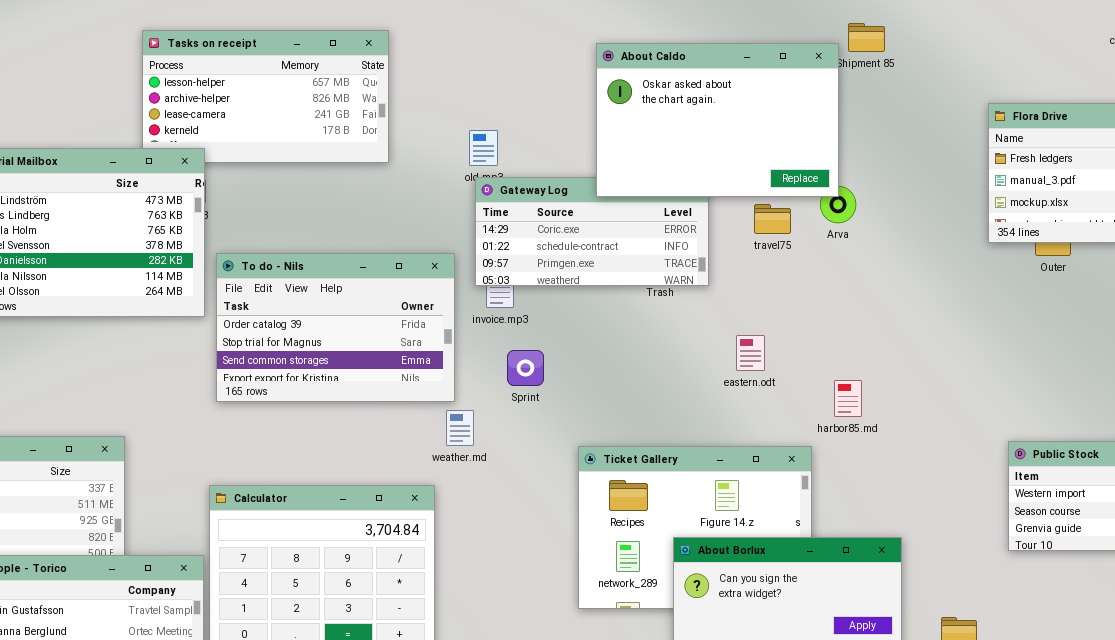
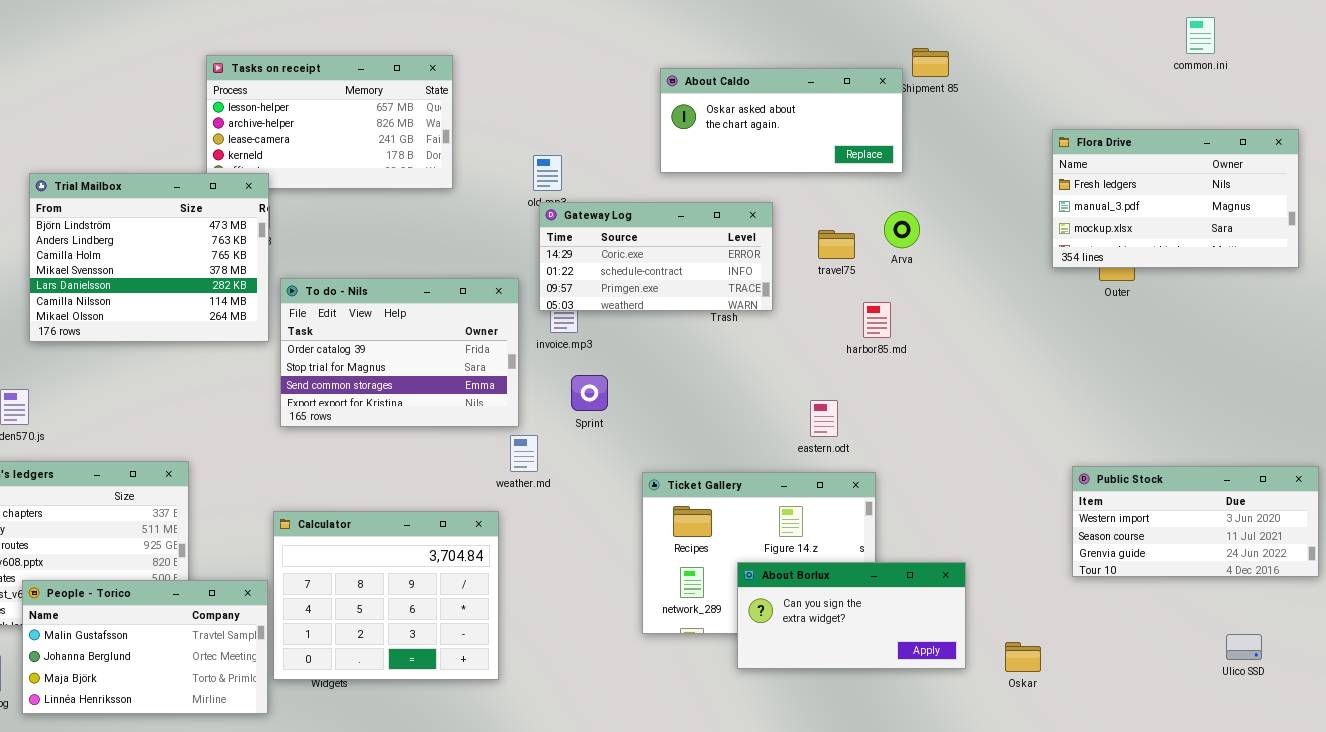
About Caldo: [596,43,839,197] -> [660,68,903,173], resized
eastern.odt: [736,335,765,371] -> [810,400,838,437], moved
harbor85.md: [834,380,862,417] -> [863,302,891,338], moved

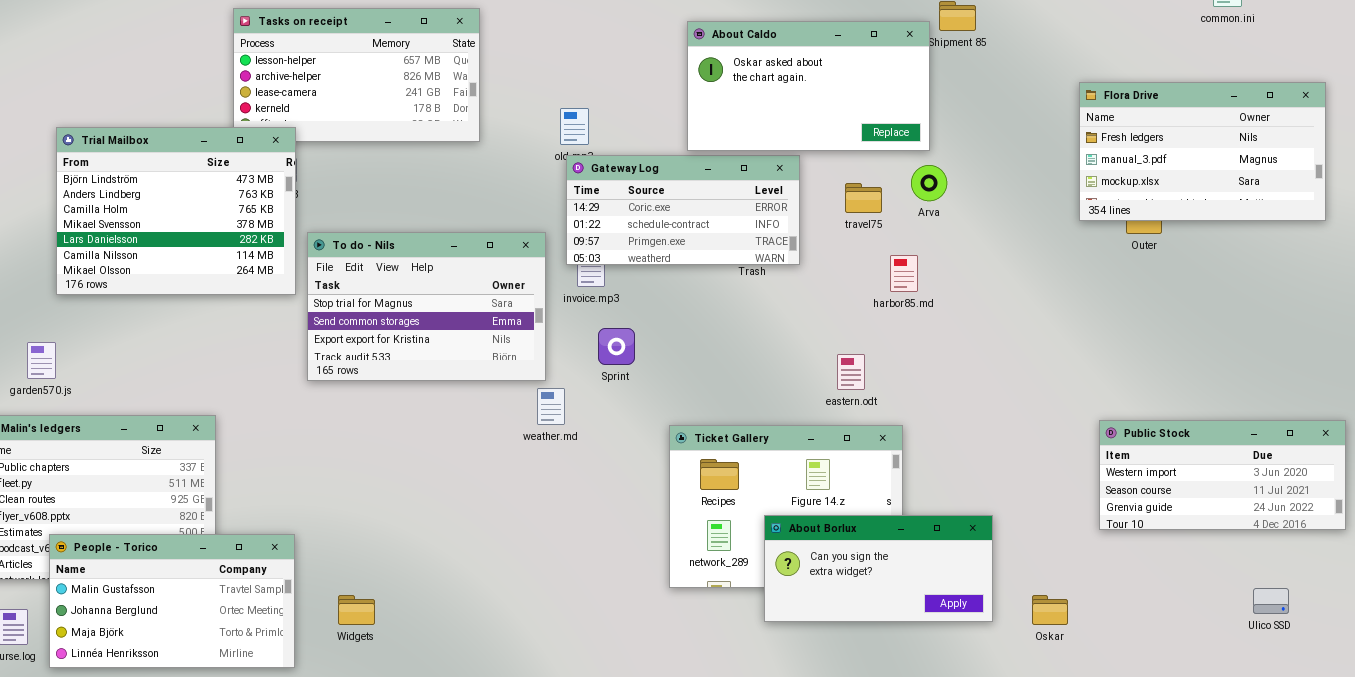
About Caldo: [660,68,903,173] -> [687,21,930,151], resized
To do - Nils: [280,278,519,427] -> [307,232,546,381], scrolled down 1 row
Calculator: [273,511,499,680] -> none, closed

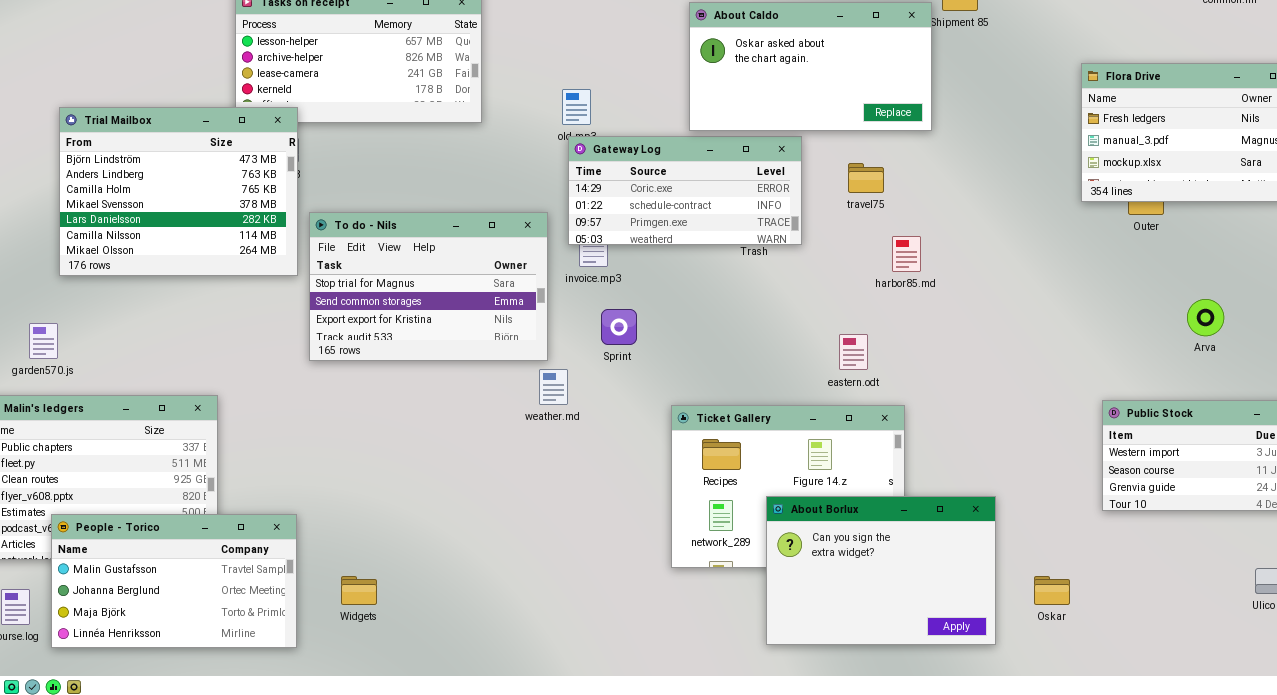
Arva: [911,165,947,201] -> [1187,299,1224,336], moved
About Borlux: [764,515,993,622] -> [766,496,996,645], resized

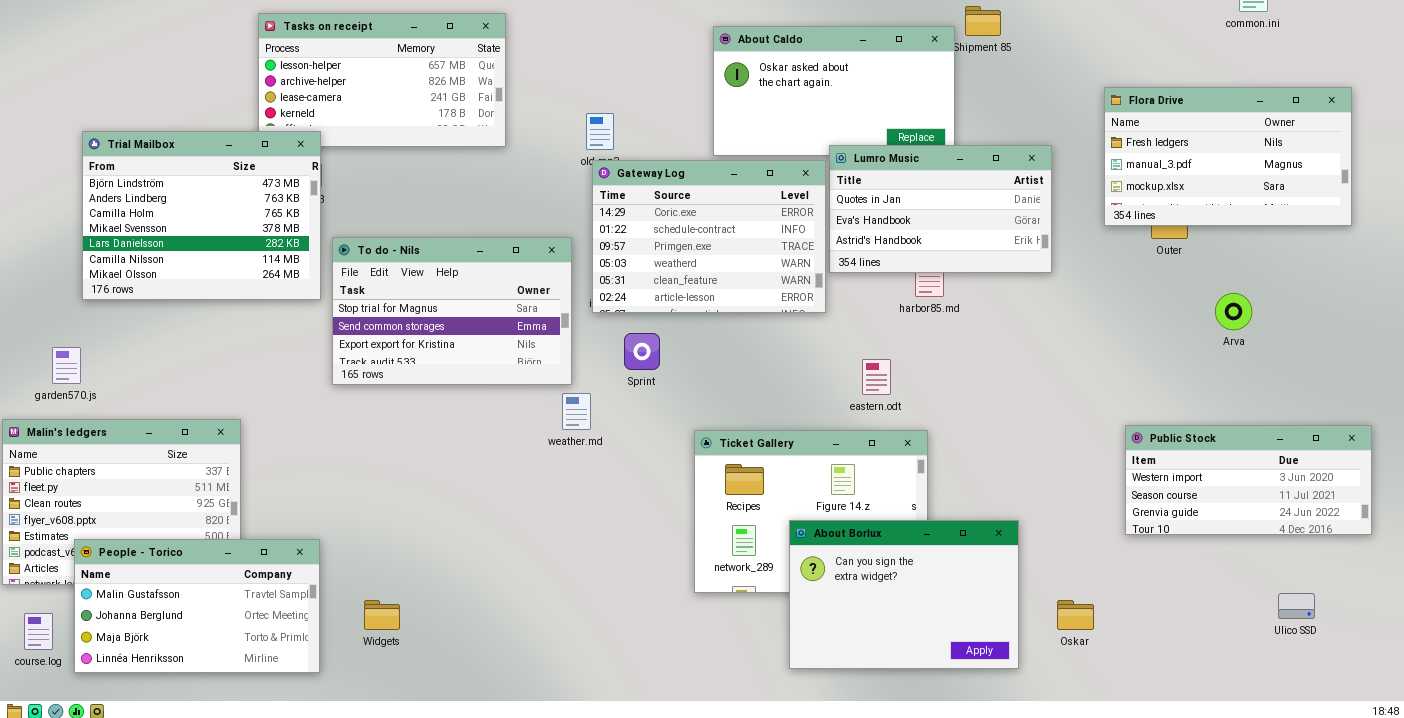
Lumro Music: none -> [829,145,1052,273], opened
Gateway Log: [568,136,802,245] -> [592,160,826,313], resized
Arva: [1187,299,1224,336] -> [1215,293,1252,330], moved

